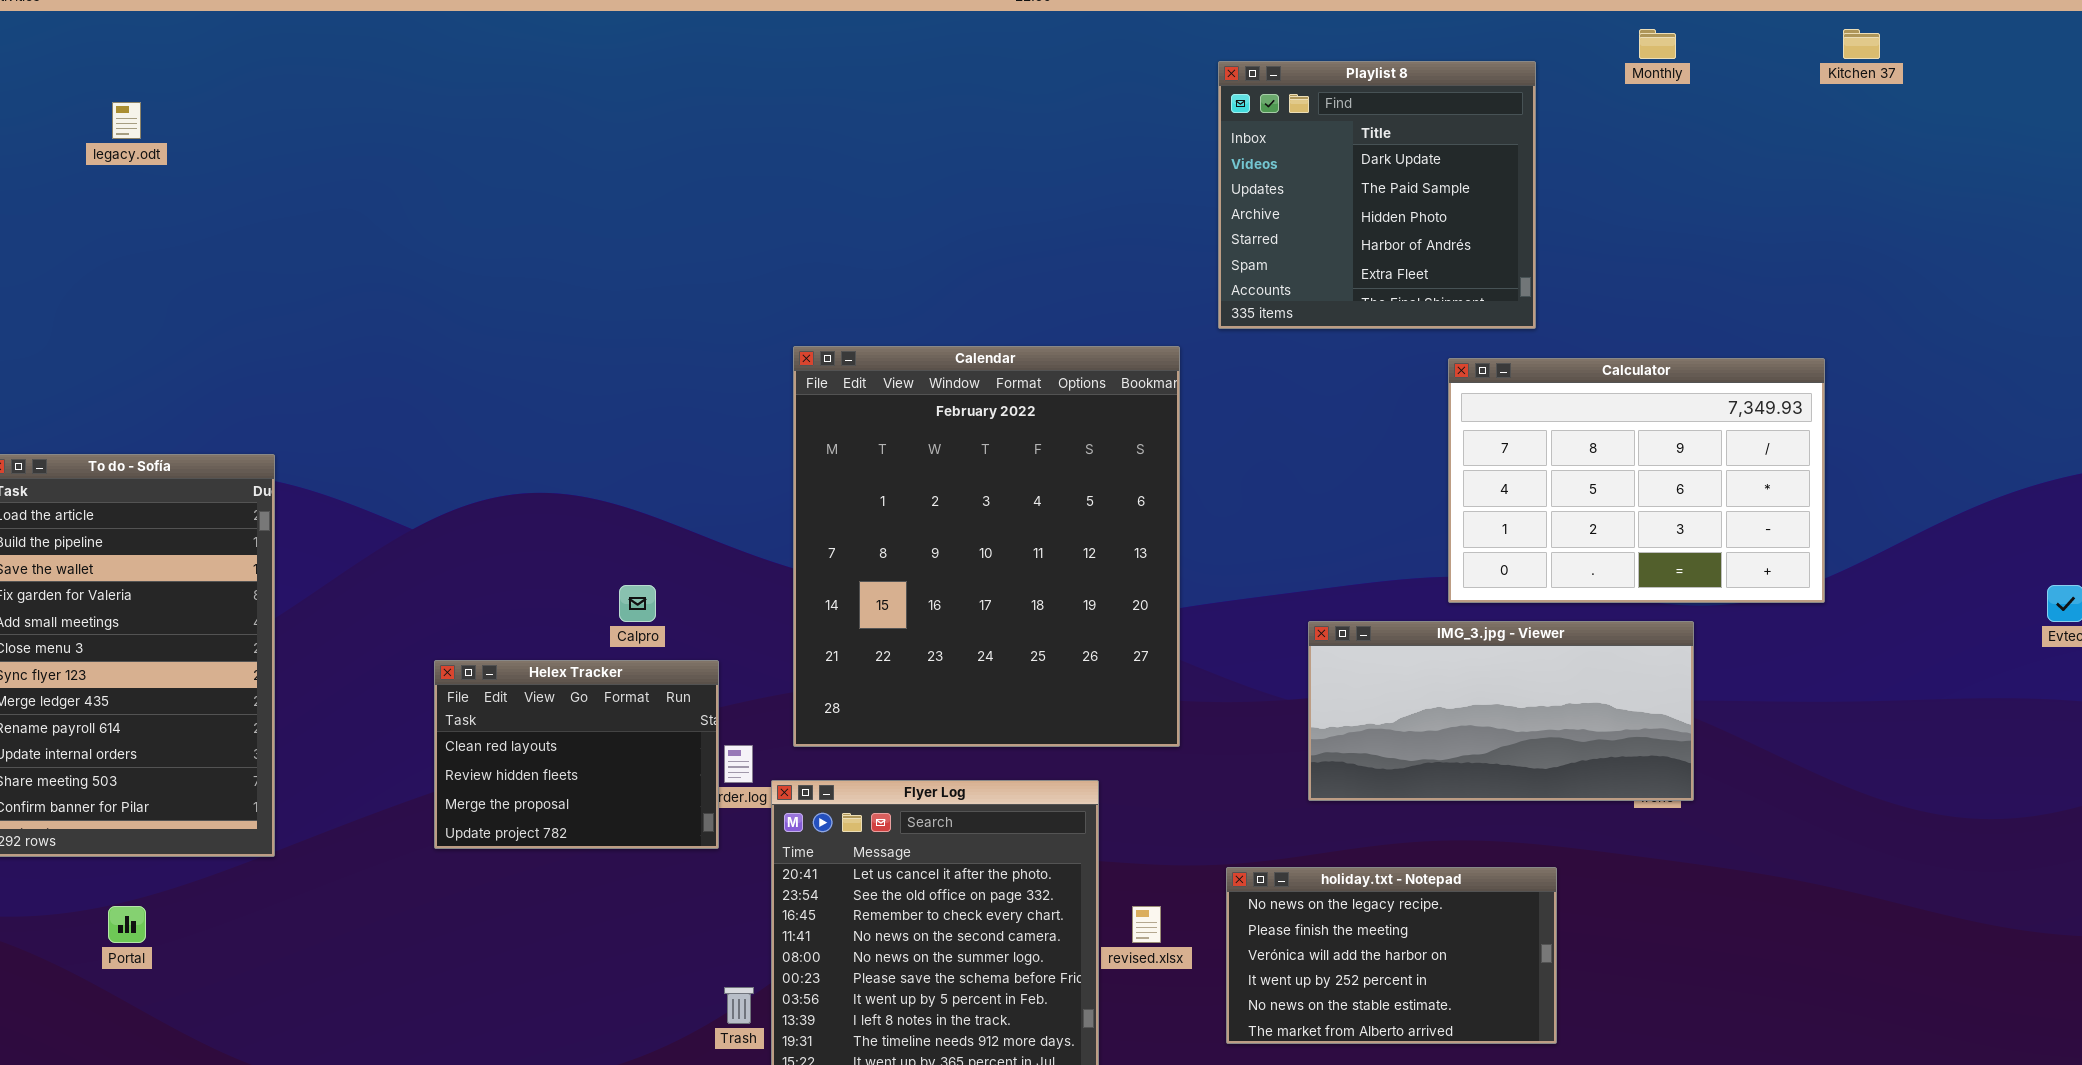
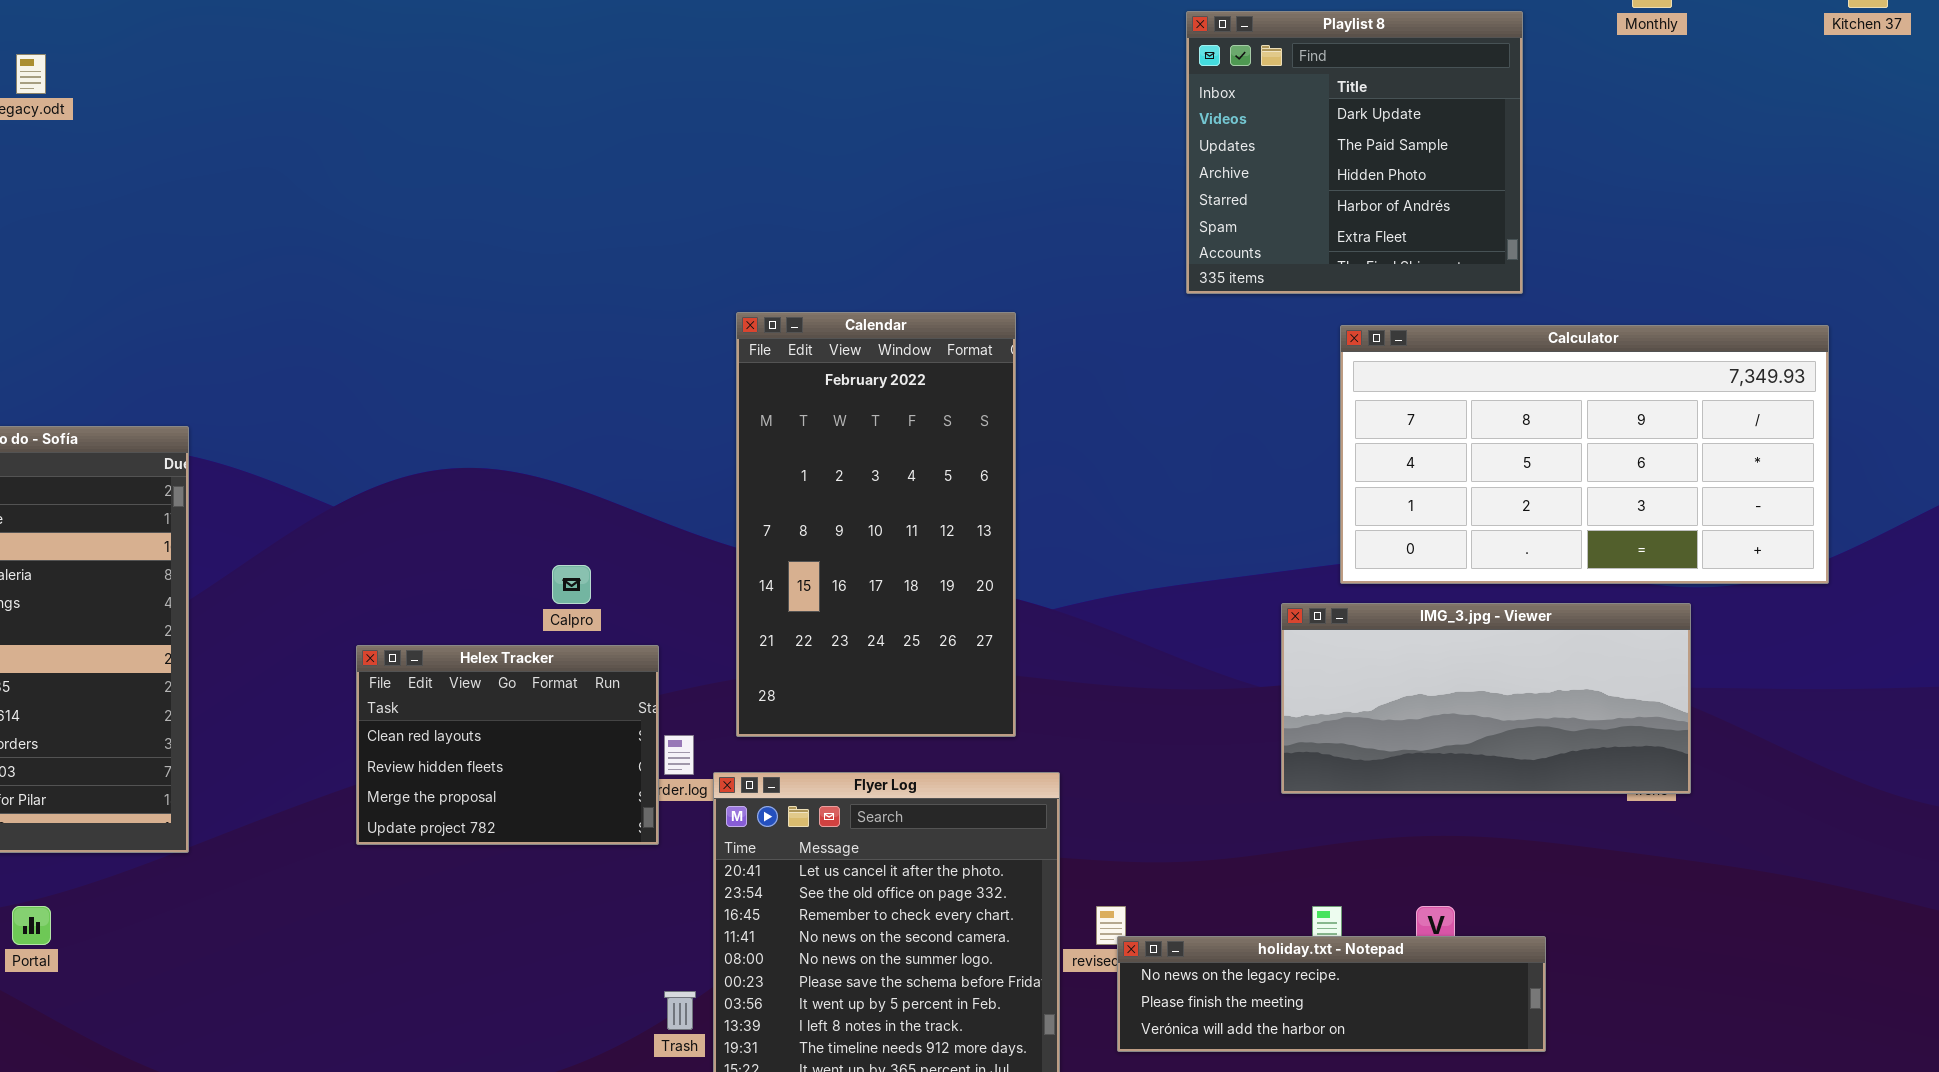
Calendar: [793,346,1180,747] -> [736,312,1016,737], resized
Calculator: [1448,358,1825,603] -> [1340,325,1829,584], resized
holiday.txt - Notepad: [1226,867,1557,1044] -> [1117,936,1546,1052], resized

